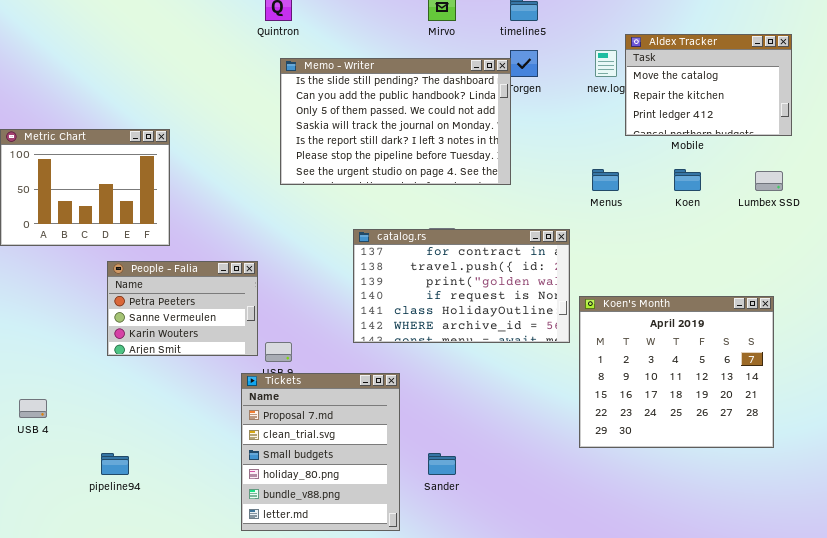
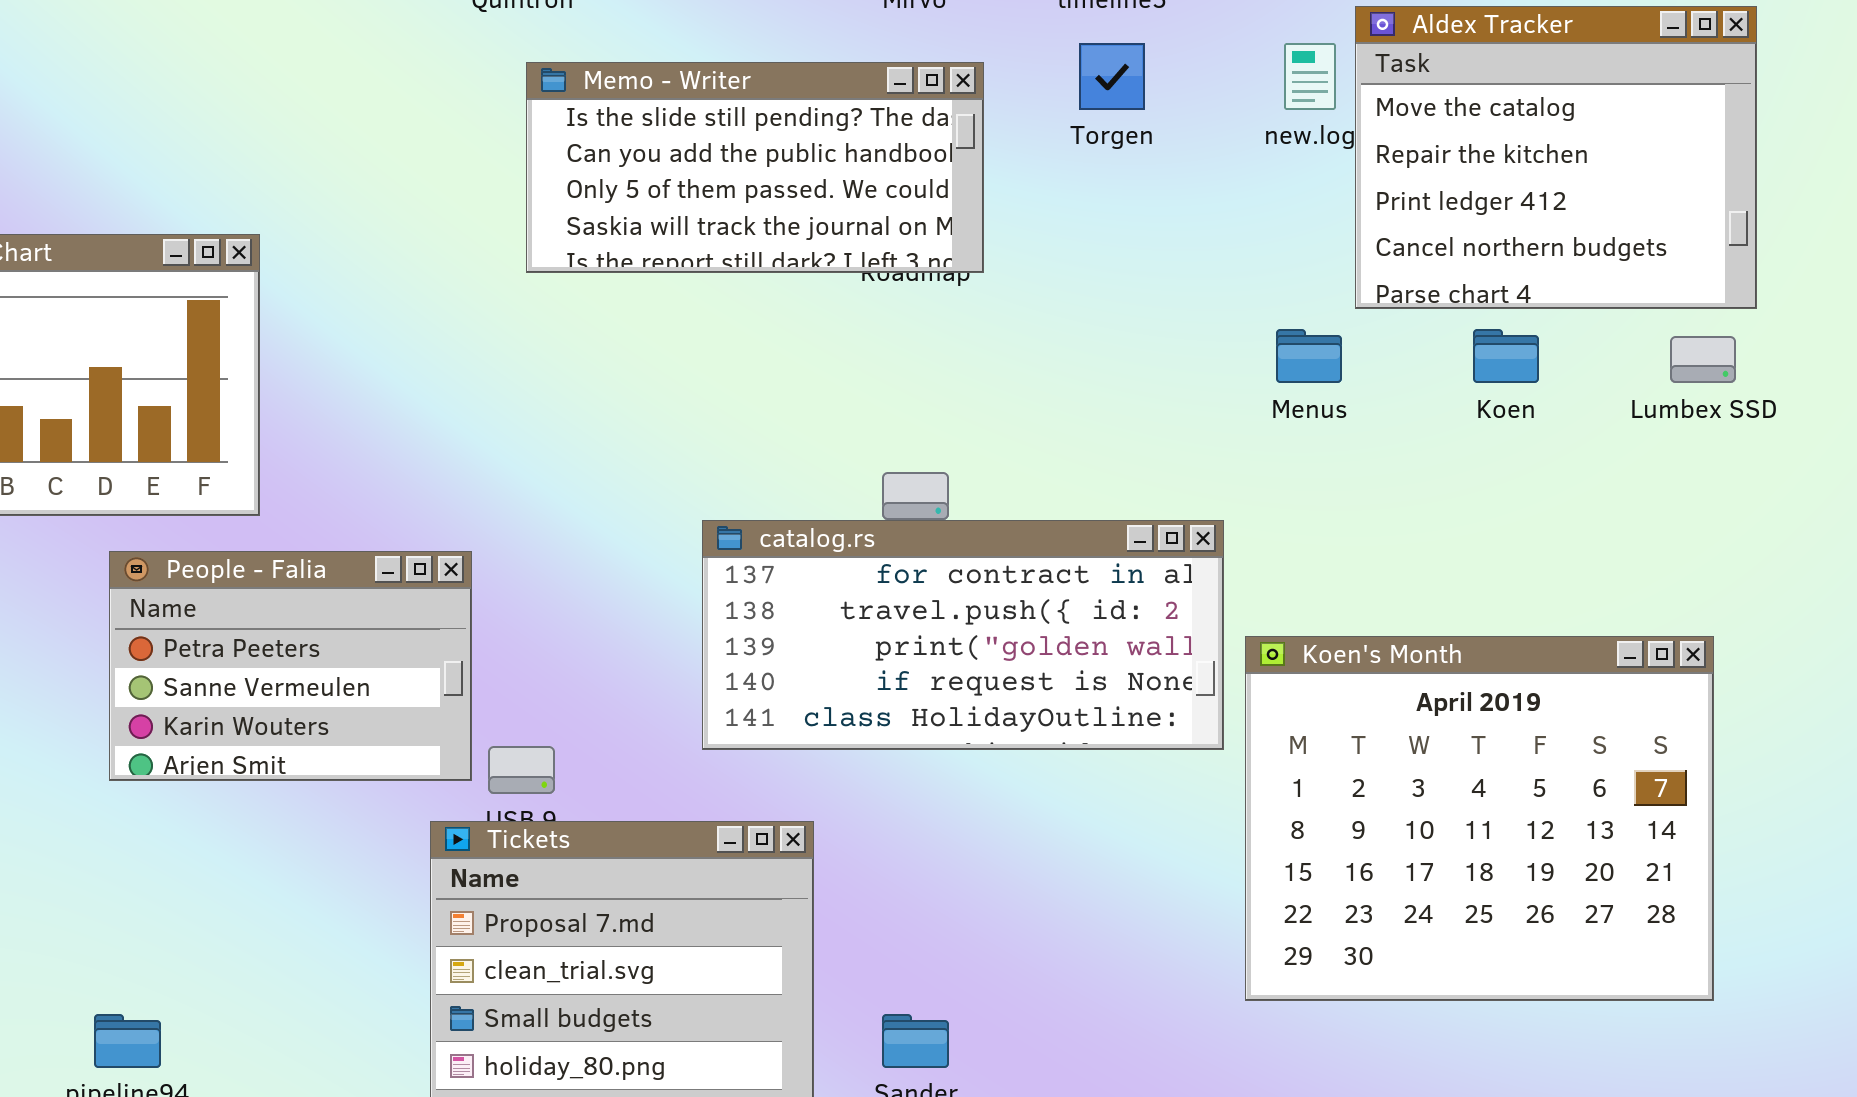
Aldex Tracker: [625,34,792,136] -> [1355,6,1757,309], resized
Memo - Writer: [280,58,511,185] -> [526,62,984,273], resized
catalog.rs: [353,229,570,343] -> [702,520,1224,750], resized

